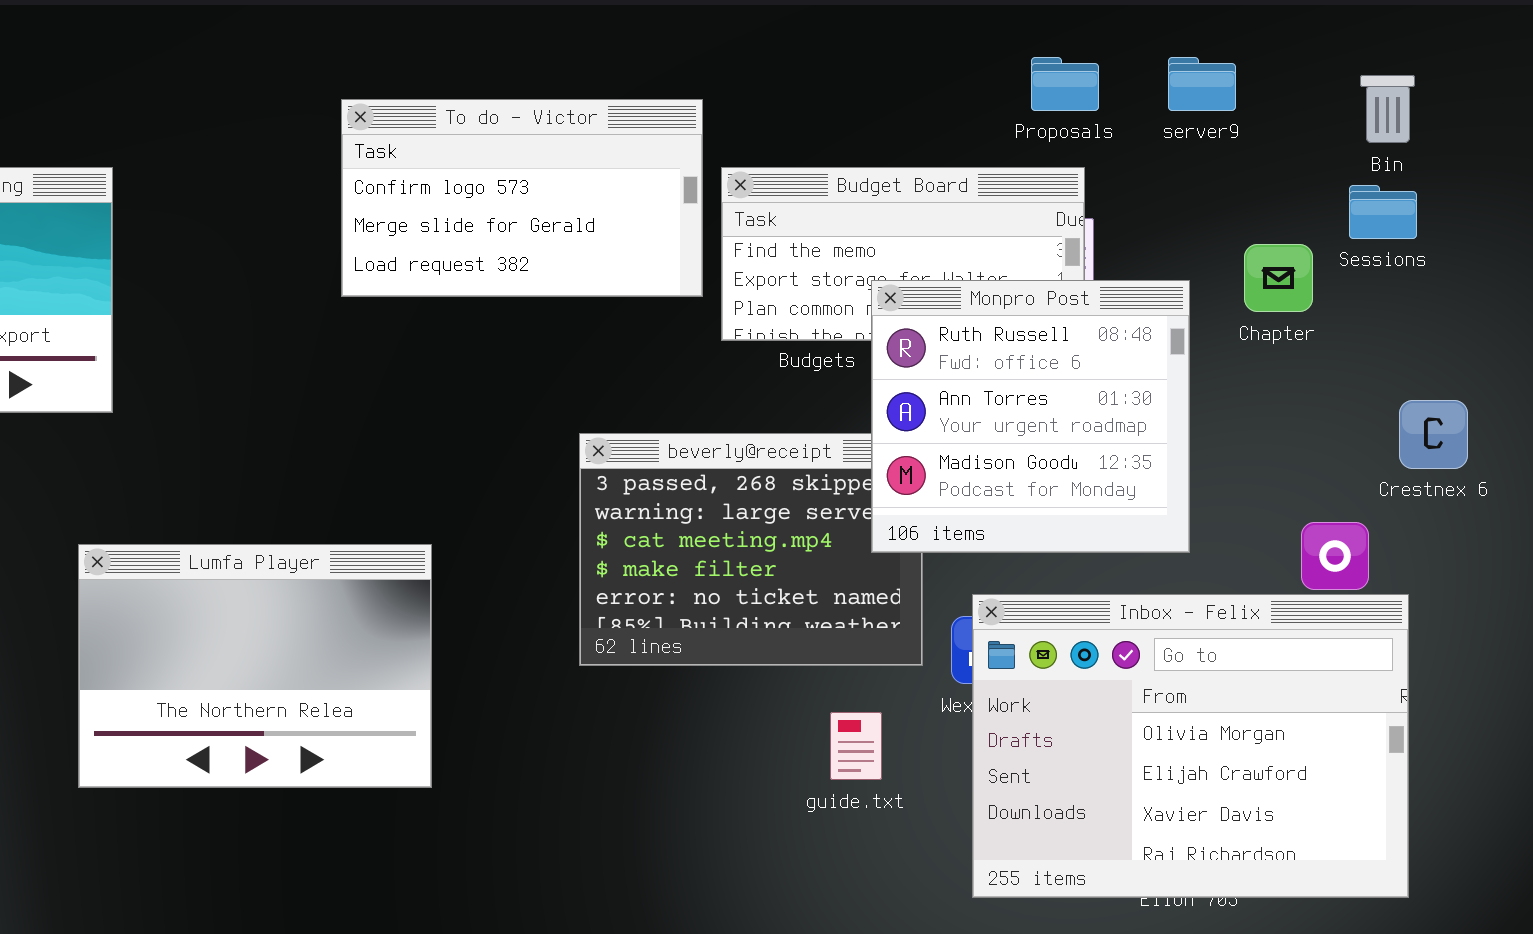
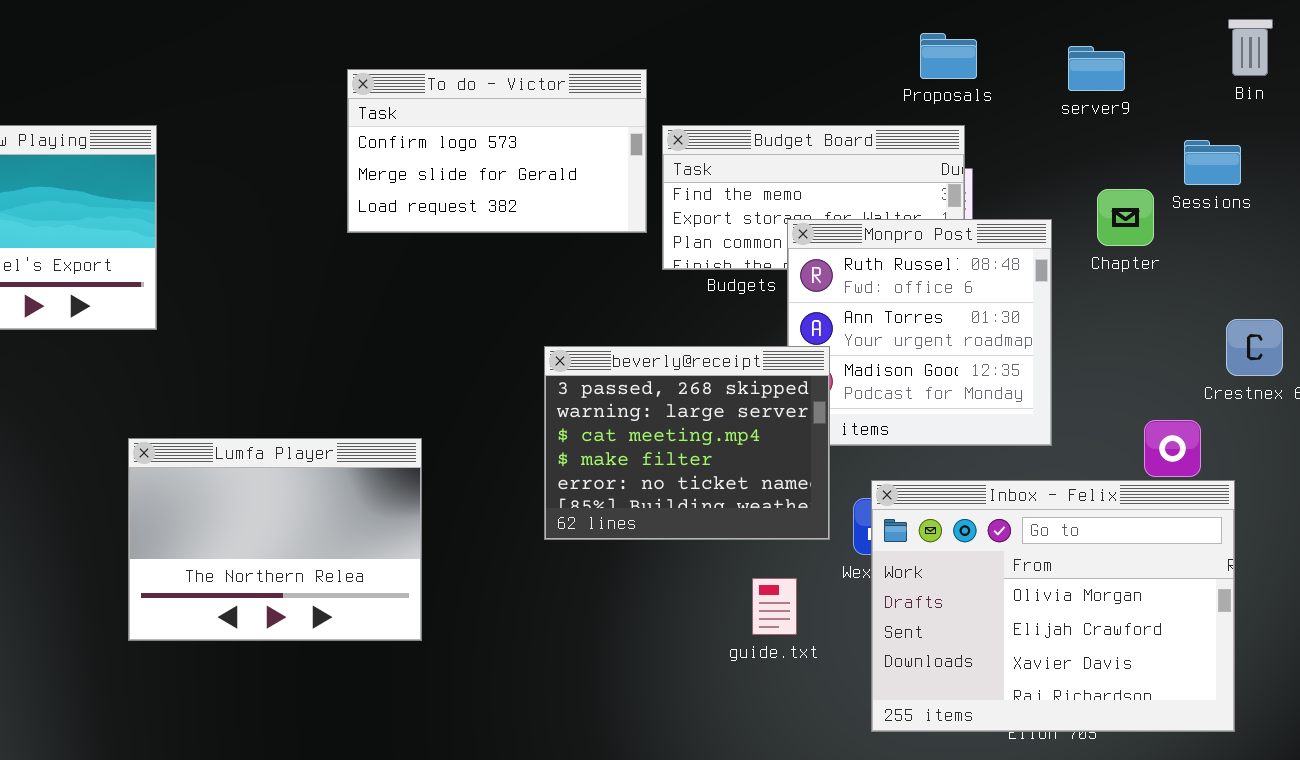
server9: [1168,57,1236,111] -> [1068,46,1125,91], moved
Bin: [1360,75,1415,143] -> [1228,19,1273,76], moved
beverly@receipt: [579,433,923,666] -> [544,346,830,540], raised

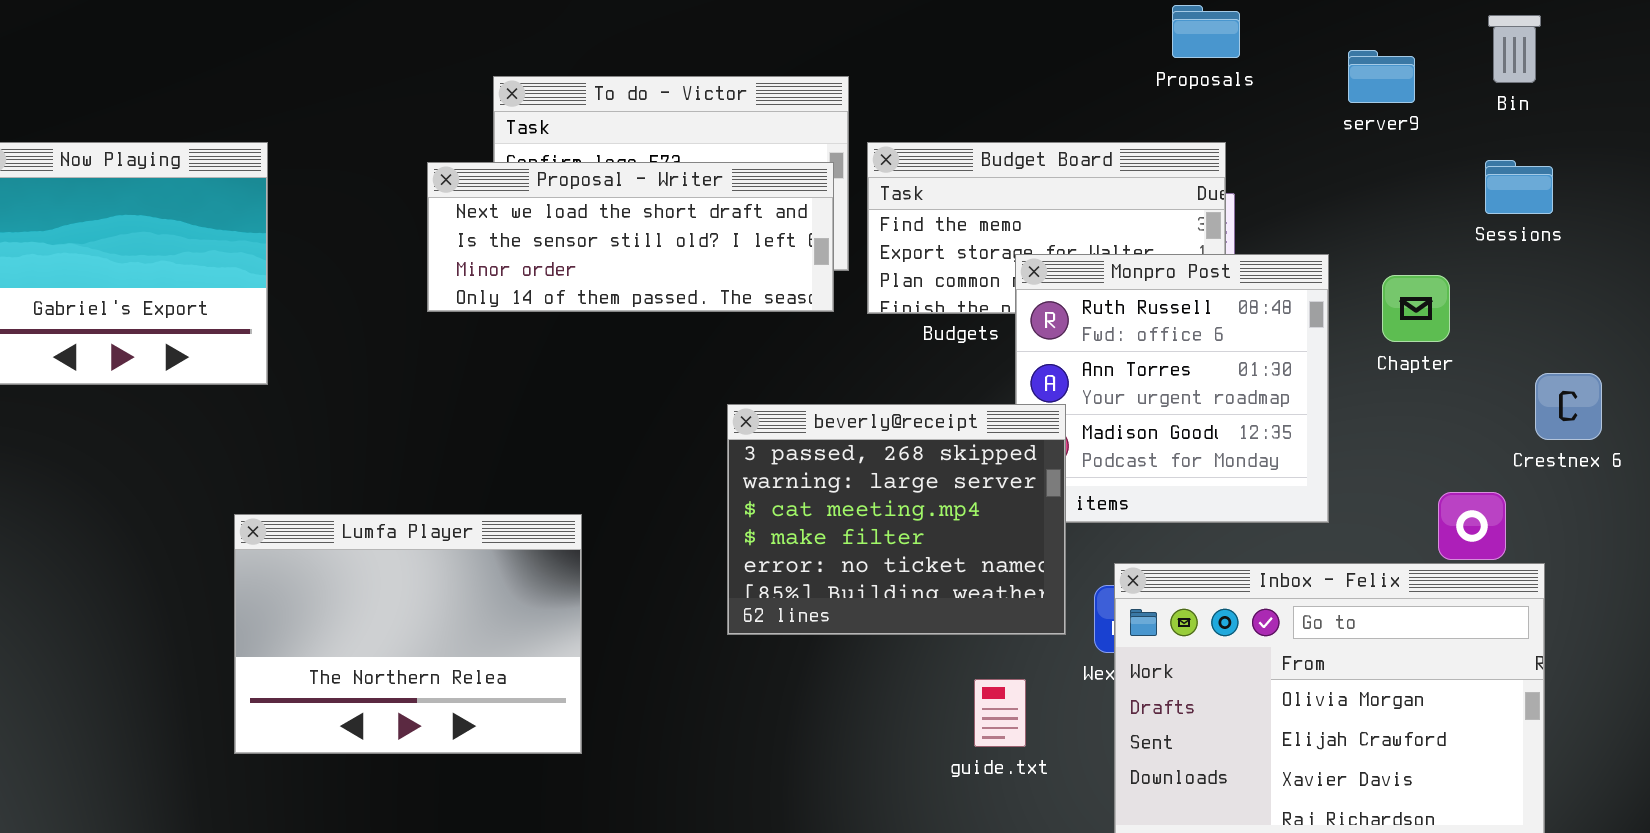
Bin: [1228,19,1273,76] -> [1488,15,1541,83], moved
Proposals: [920,33,977,79] -> [1172,5,1240,58], moved
Proposal - Writer: none -> [427,162,834,312], opened
Chapter: [1097,189,1154,246] -> [1382,275,1450,342], moved

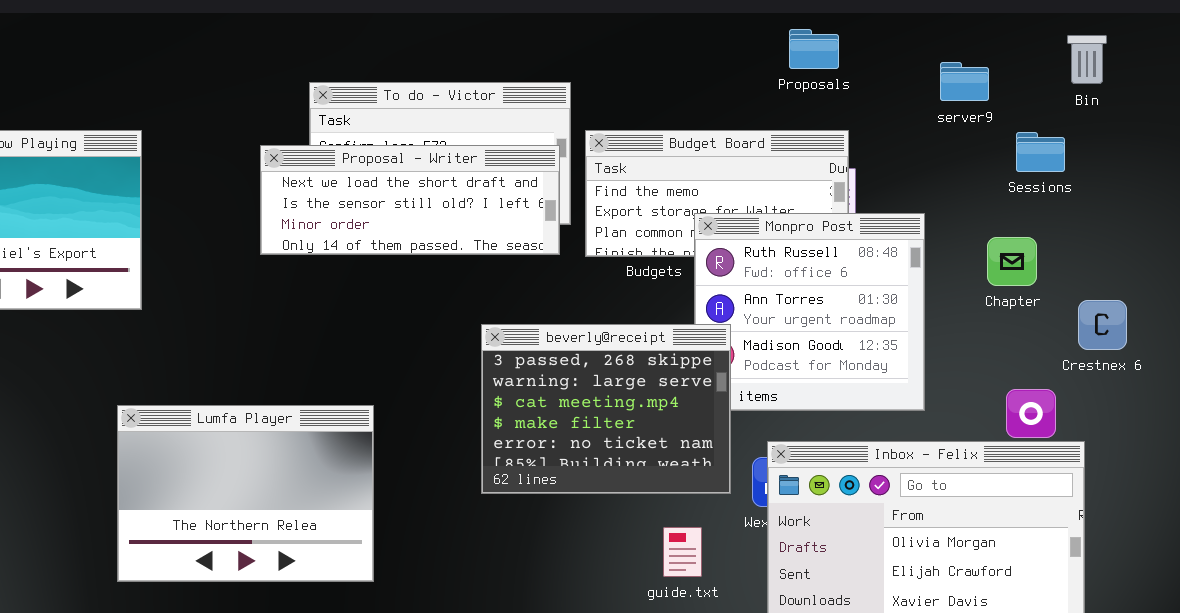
Proposals: [1172,5,1240,58] -> [789,29,839,69], moved
Bin: [1488,15,1541,83] -> [1067,35,1107,84], moved
Sessions: [1485,160,1553,214] -> [1016,132,1065,172], moved
Chapter: [1382,275,1450,342] -> [987,237,1037,286], moved

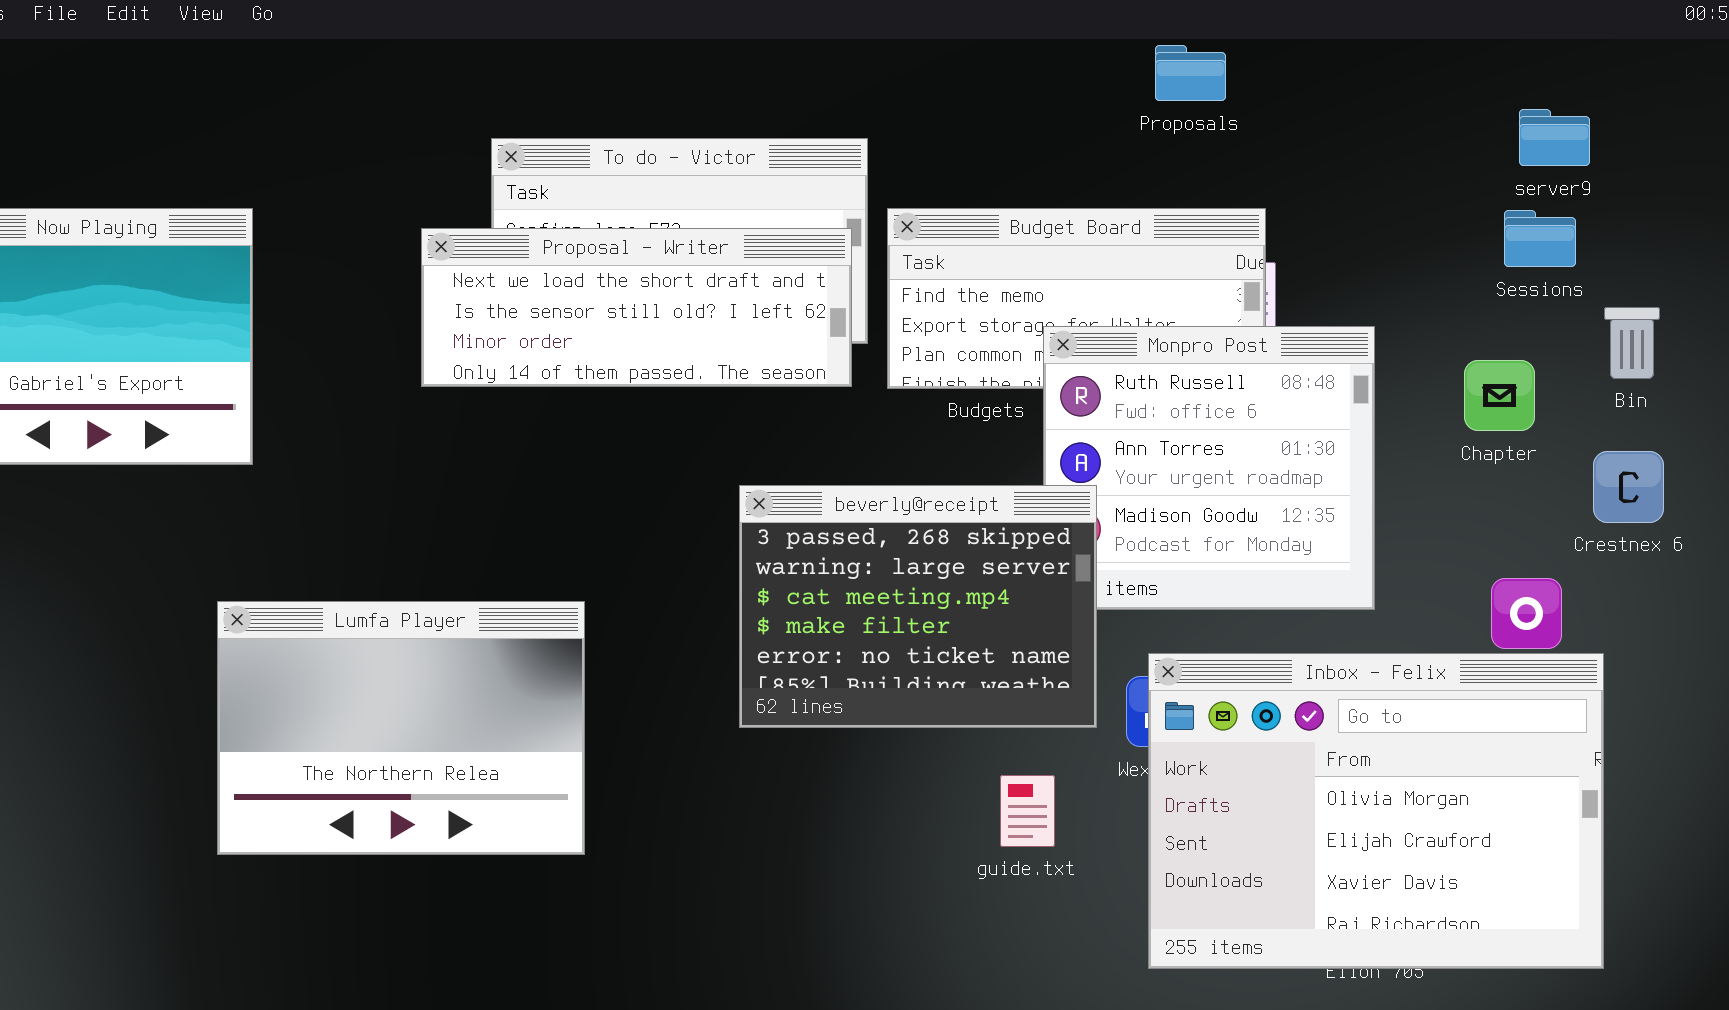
Proposals: [789,29,839,69] -> [1155,45,1226,101], moved
Bin: [1067,35,1107,84] -> [1604,307,1660,379], moved
server9: [940,62,989,101] -> [1519,109,1590,166], moved

